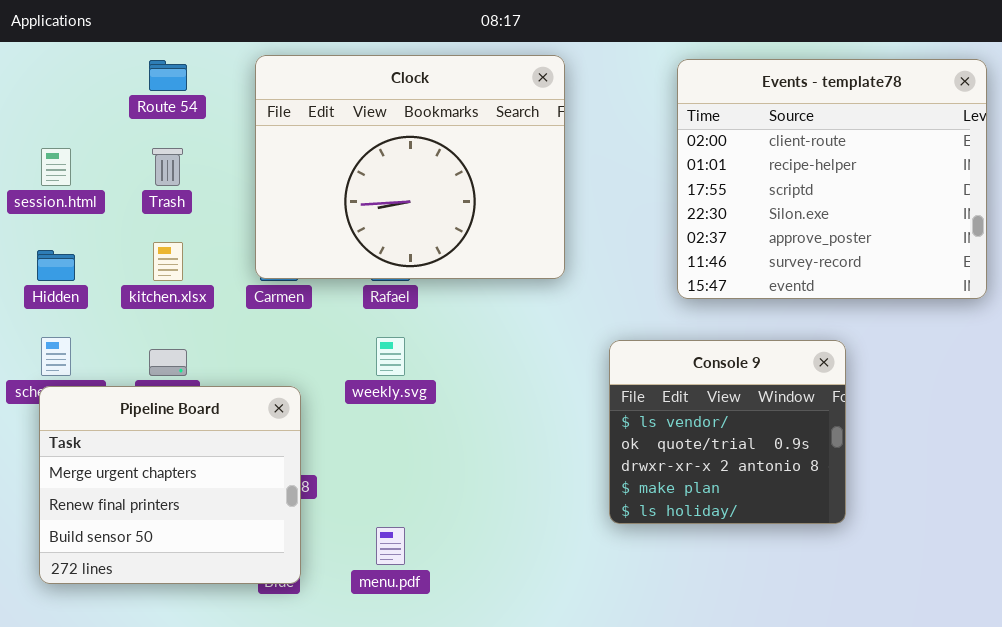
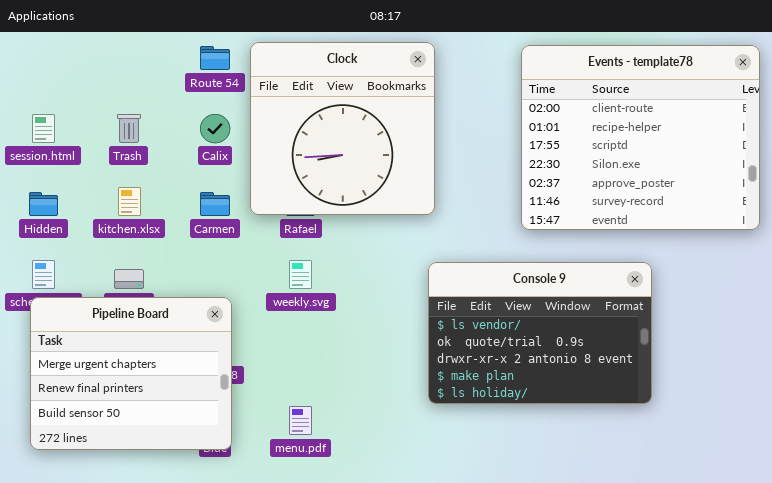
Clock: [255,55,565,279] -> [250,42,435,215], resized
Route 54: [149,60,187,91] -> [200,46,230,70], moved
Console 9: [609,340,846,524] -> [428,262,652,404], resized

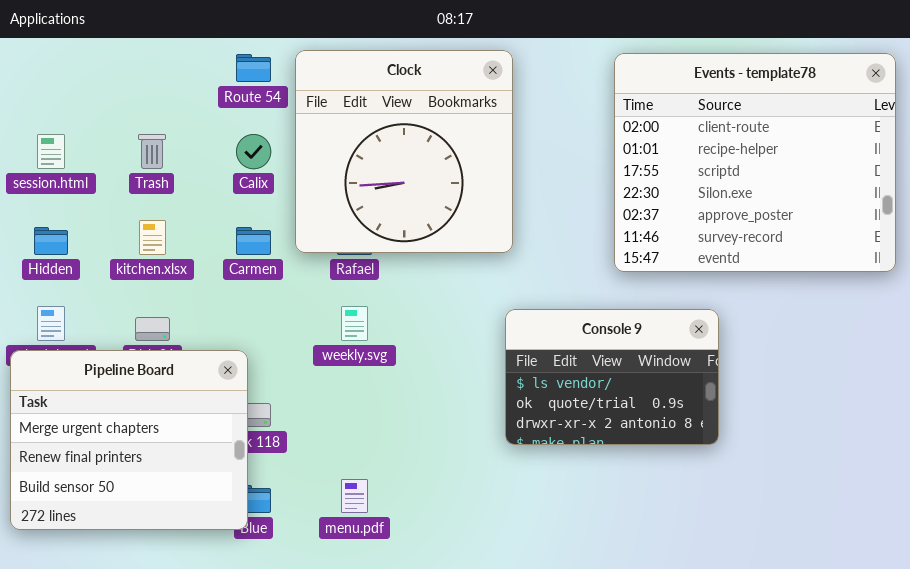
Console 9: [428,262,652,404] -> [505,309,719,445], resized
Pipeline Board: [30,297,232,450] -> [10,350,248,530], moved

